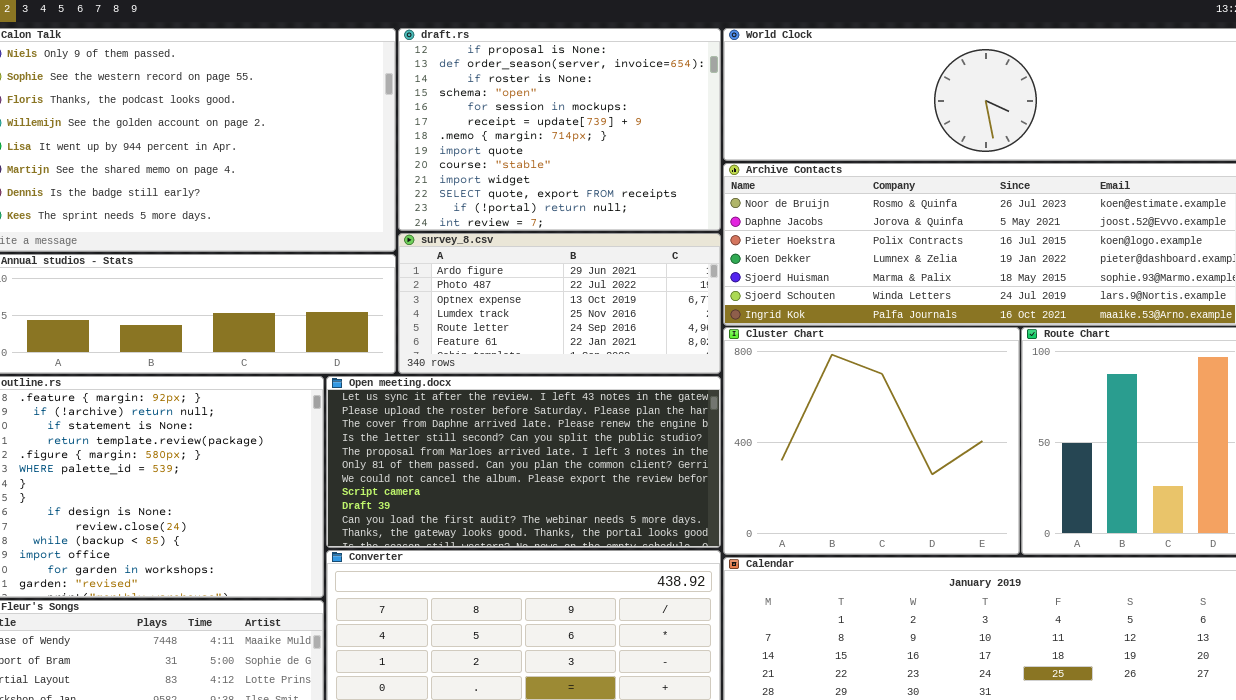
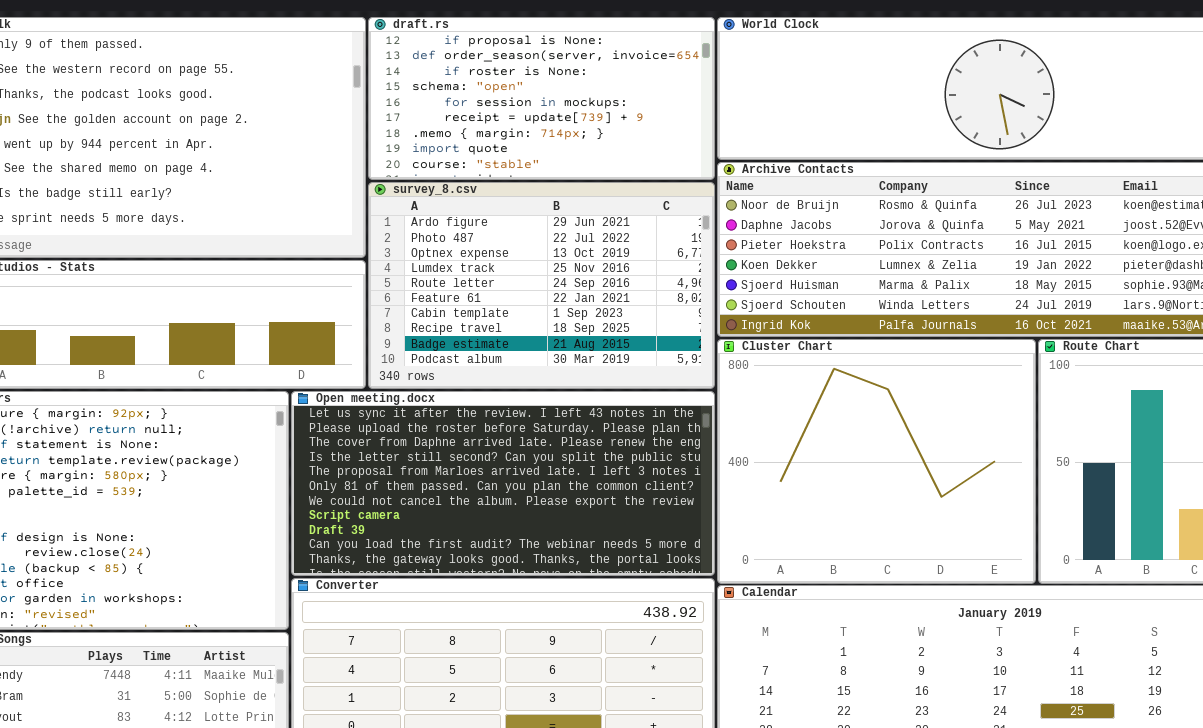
draft.rs: [398,28,721,231] -> [368,17,715,180], resized
survey_8.csv: [398,233,721,374] -> [368,182,715,389], resized

